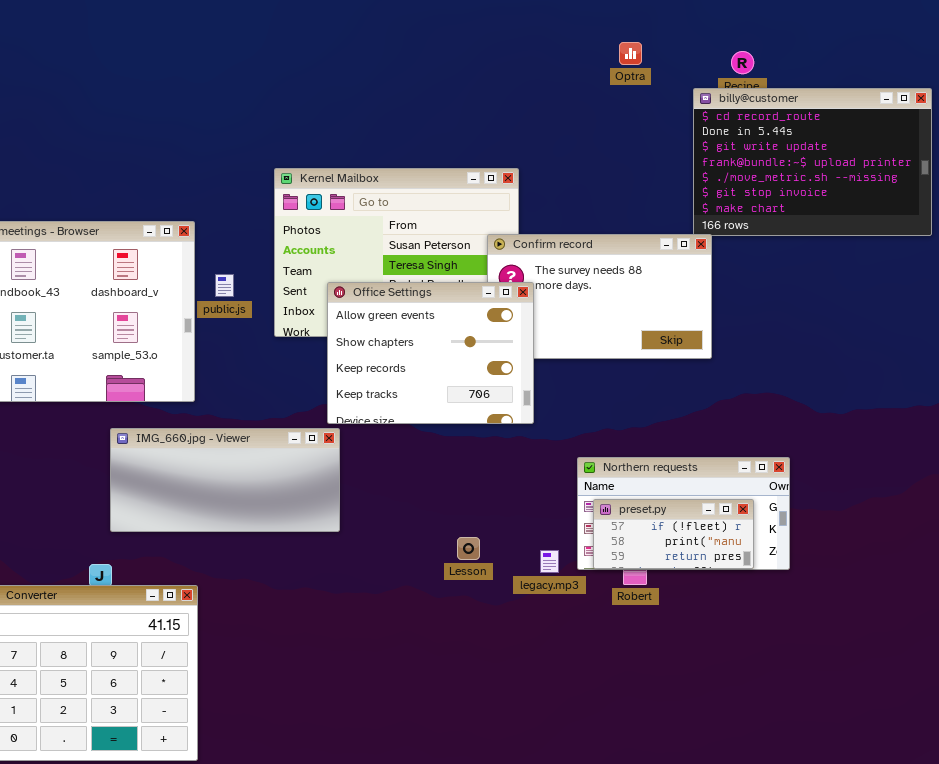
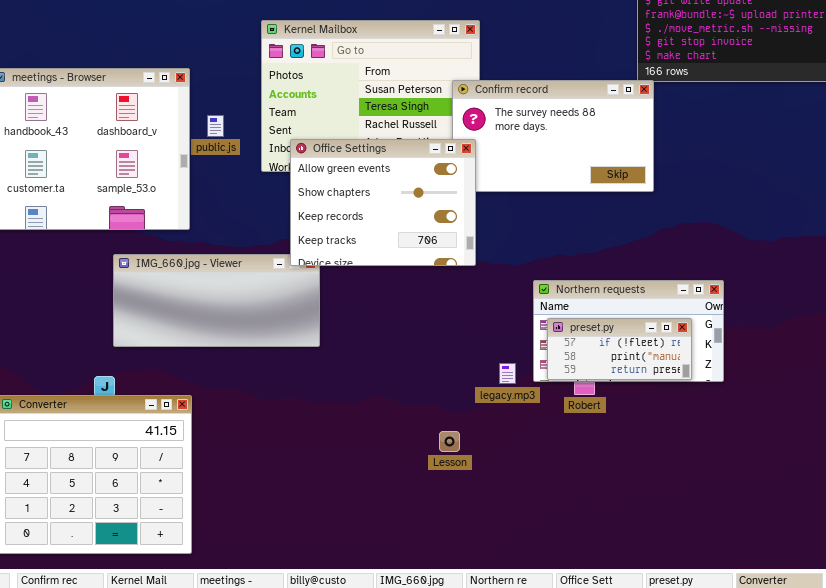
Office Settings: [327,282,534,424] -> [290,139,476,266], moved
Lesson: [457,537,480,560] -> [439,431,460,452], moved

